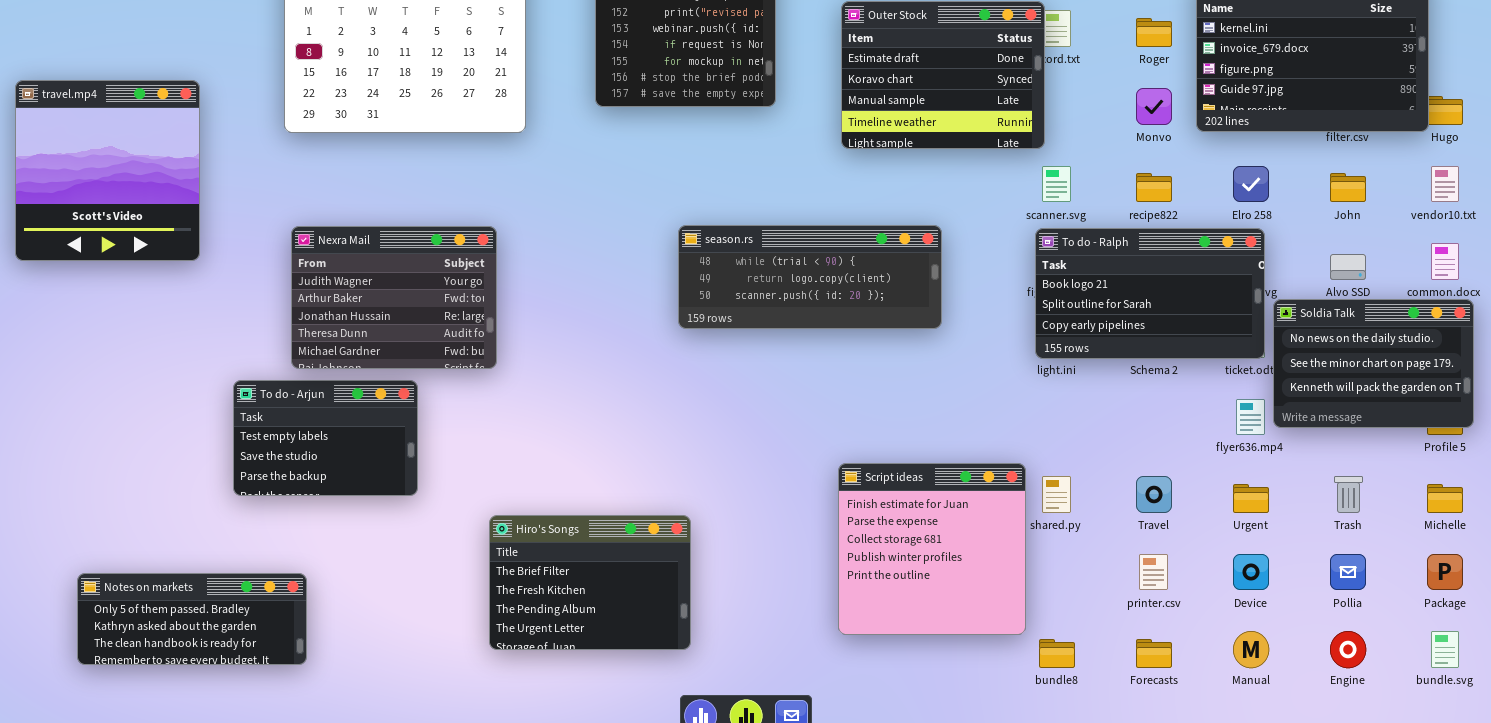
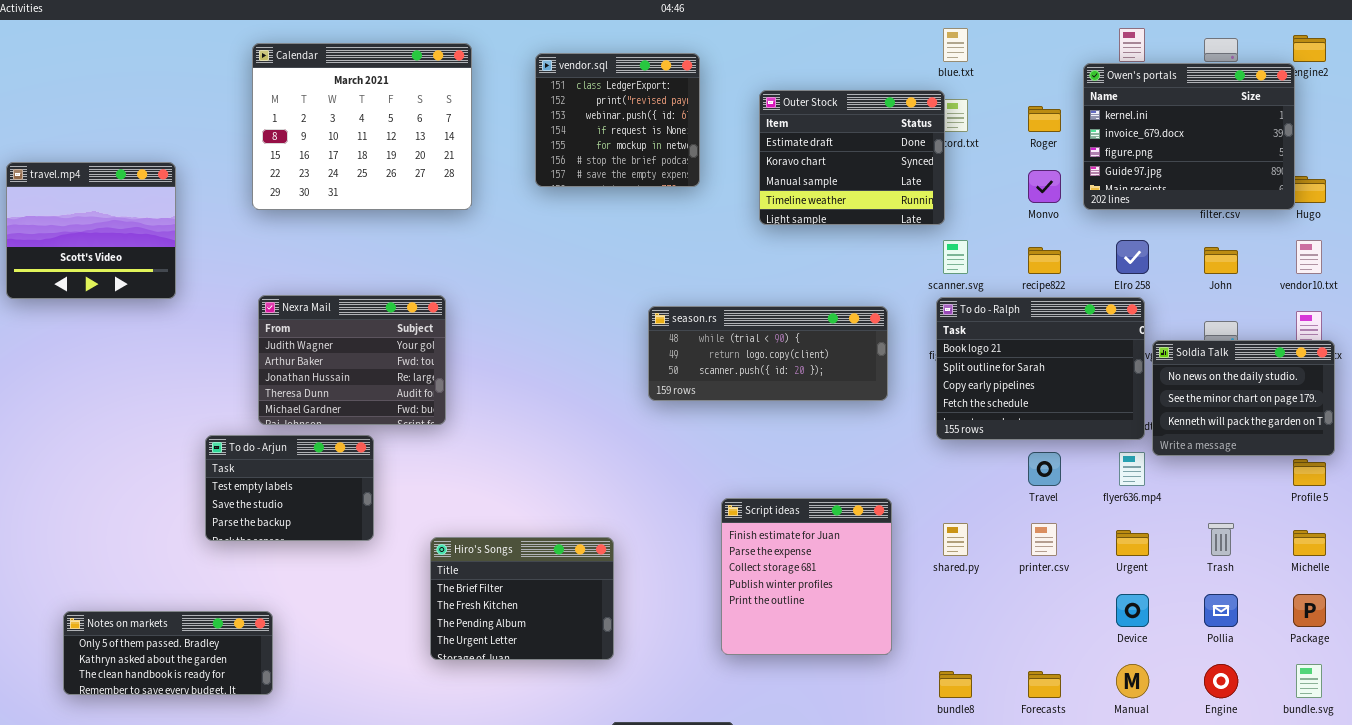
travel.mp4: [15,80,200,261] -> [6,162,176,299], resized
season.rs: [678,225,942,329] -> [648,306,888,401], moved
To do - Ralph: [1035,228,1265,359] -> [936,297,1145,440], resized
Soldia Talk: [1273,299,1474,428] -> [1152,340,1335,456], moved
Script ideas: [838,463,1026,635] -> [721,498,892,655], moved
Travel: [1136,476,1172,513] -> [1028,452,1061,486], moved
Hiro's Songs: [489,515,691,650] -> [430,537,614,660], moved
printer.csv: [1139,554,1168,590] -> [1031,523,1057,556], moved

